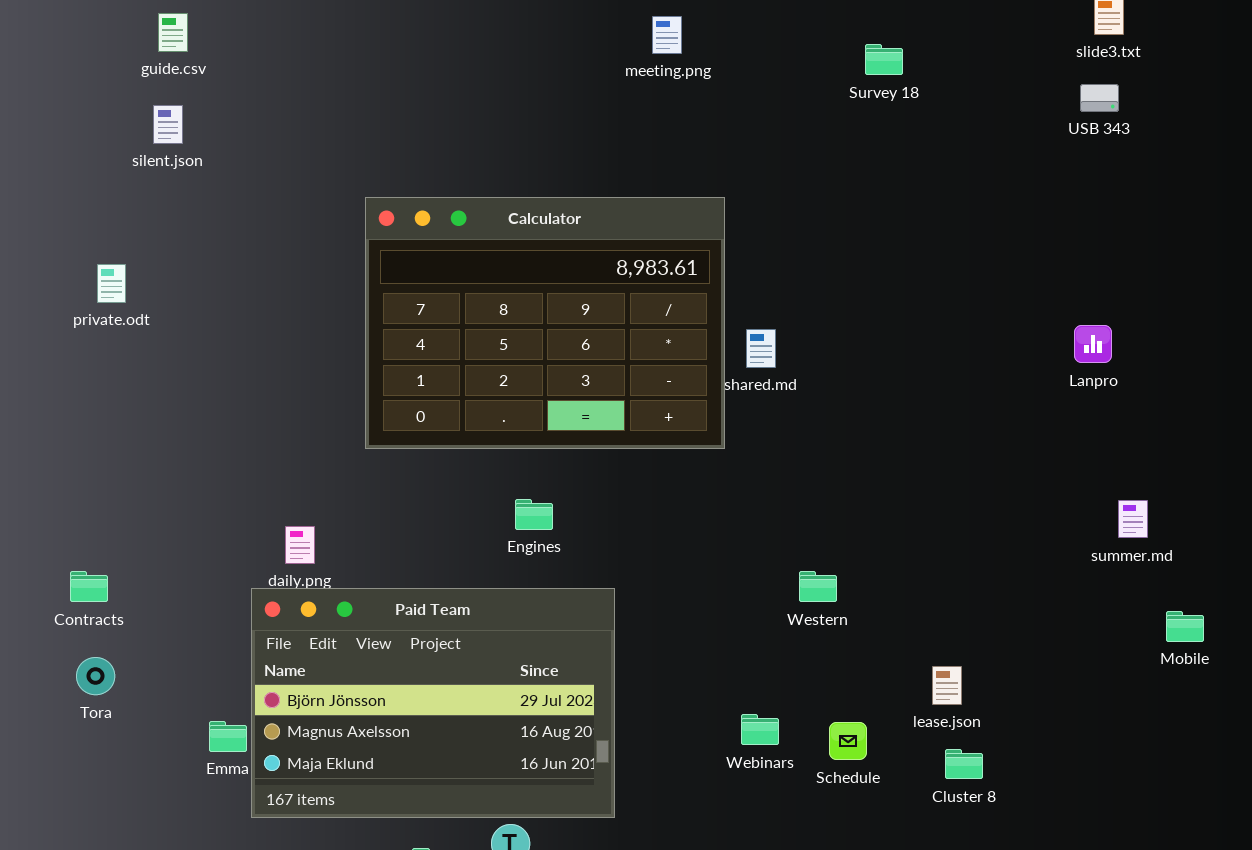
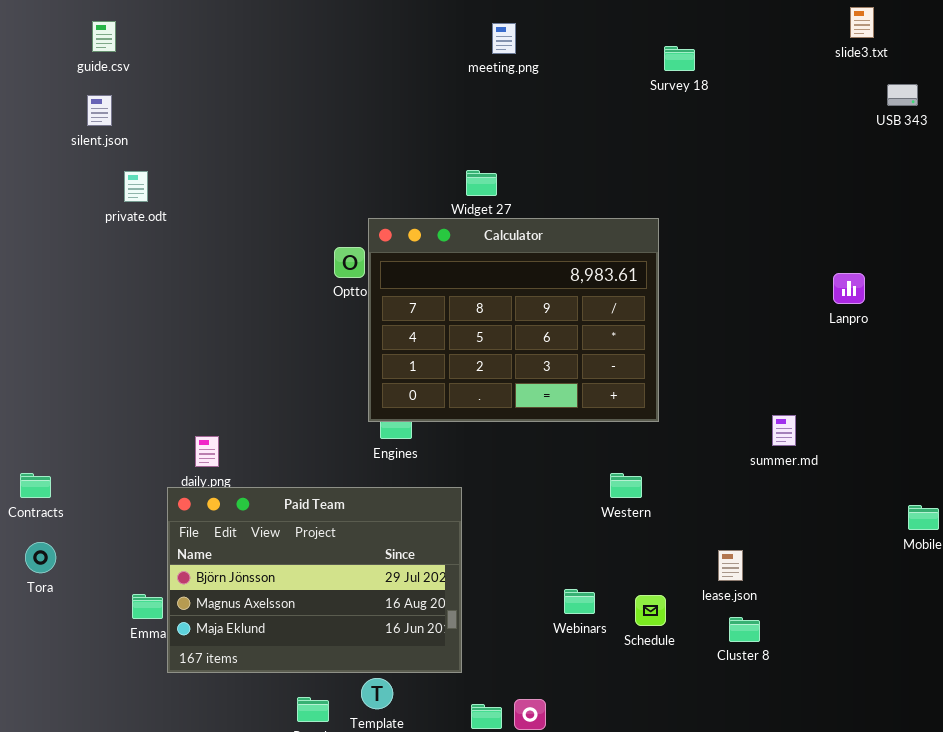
USB 343: [1080,84,1119,112] -> [887,84,918,106], moved
Calculator: [365,197,725,449] -> [368,218,659,422], moved
private.odt: [97,264,126,303] -> [124,171,148,202], moved
summer.md: [1118,500,1148,538] -> [772,415,796,446], moved

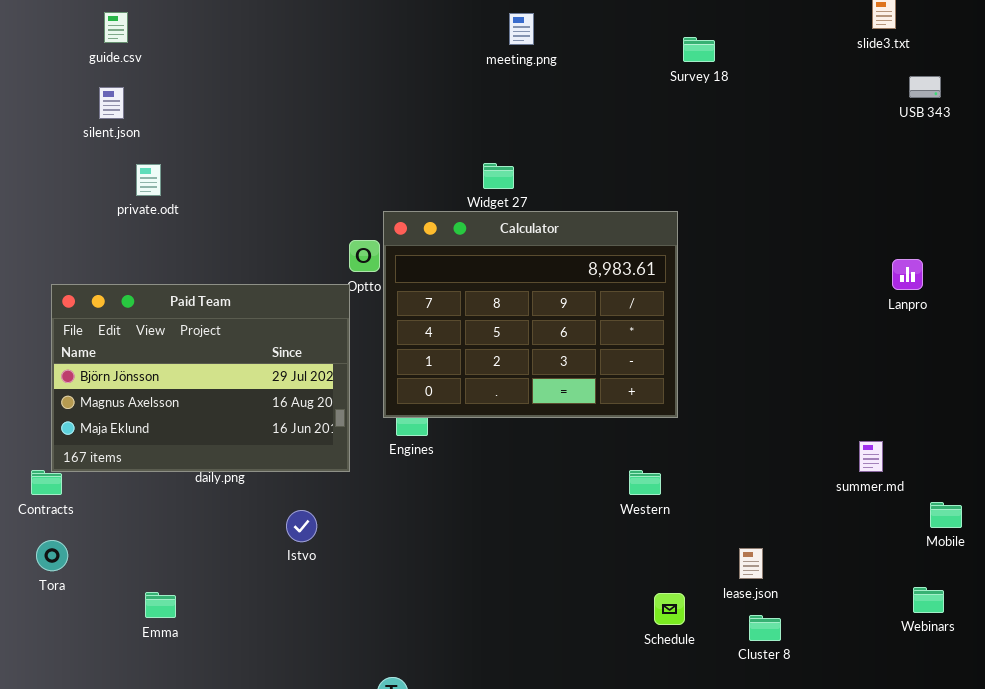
Lanpro: [833,273,865,304] -> [892,259,923,290], moved
summer.md: [772,415,796,446] -> [859,441,883,472], moved
Paid Team: [167,487,462,673] -> [51,284,350,472], moved
Webinars: [564,589,595,614] -> [913,587,944,613], moved

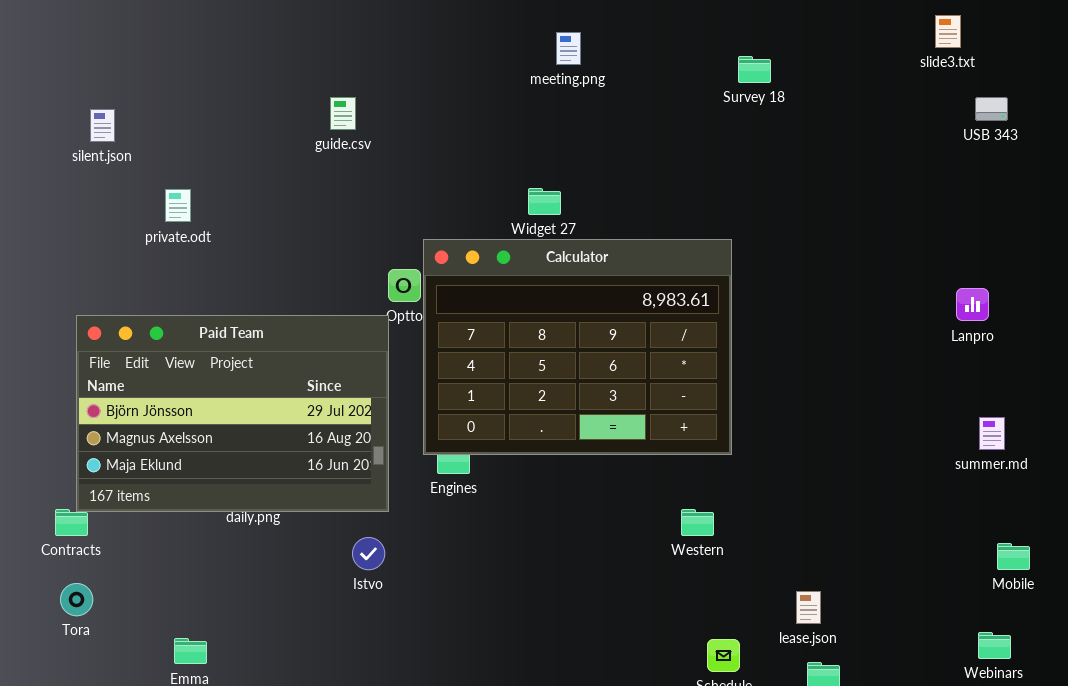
guide.csv: [104,12,128,43] -> [330,97,356,130], moved
silent.json: [99,87,124,119] -> [90,109,115,142], moved
summer.md: [859,441,883,472] -> [979,417,1005,450], moved
Istvo: [286,510,317,542] -> [352,537,385,570], moved

